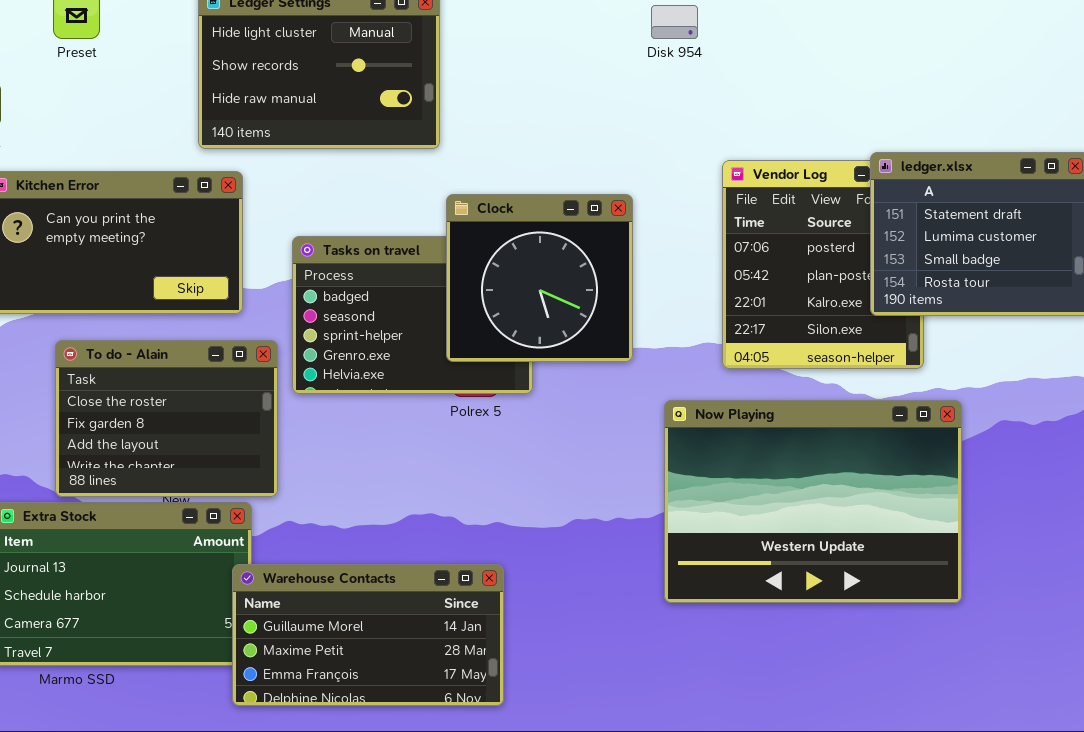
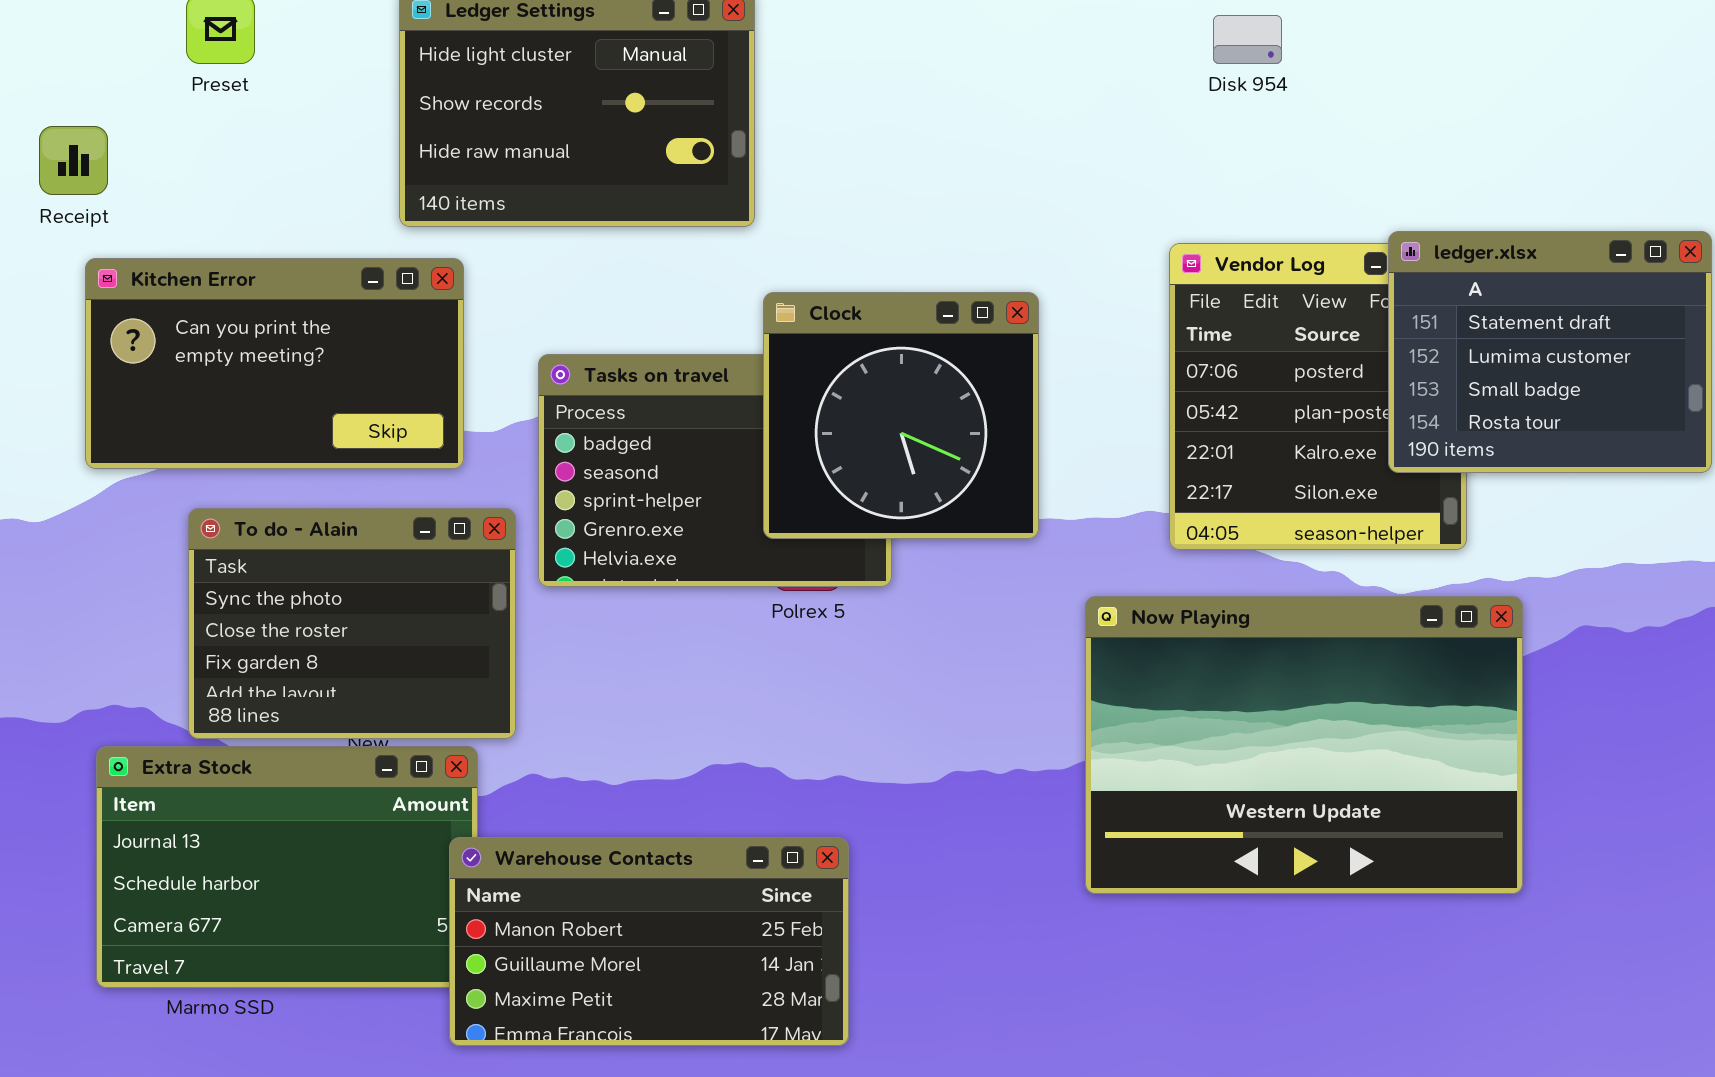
Disk 954: [651,5,698,39] -> [1213,15,1282,64], moved
To do - Alain: [55,340,278,497] -> [188,508,516,739], scrolled up 1 row
Warehouse Contacts: [232,564,504,706] -> [449,837,849,1046], scrolled up 1 row

